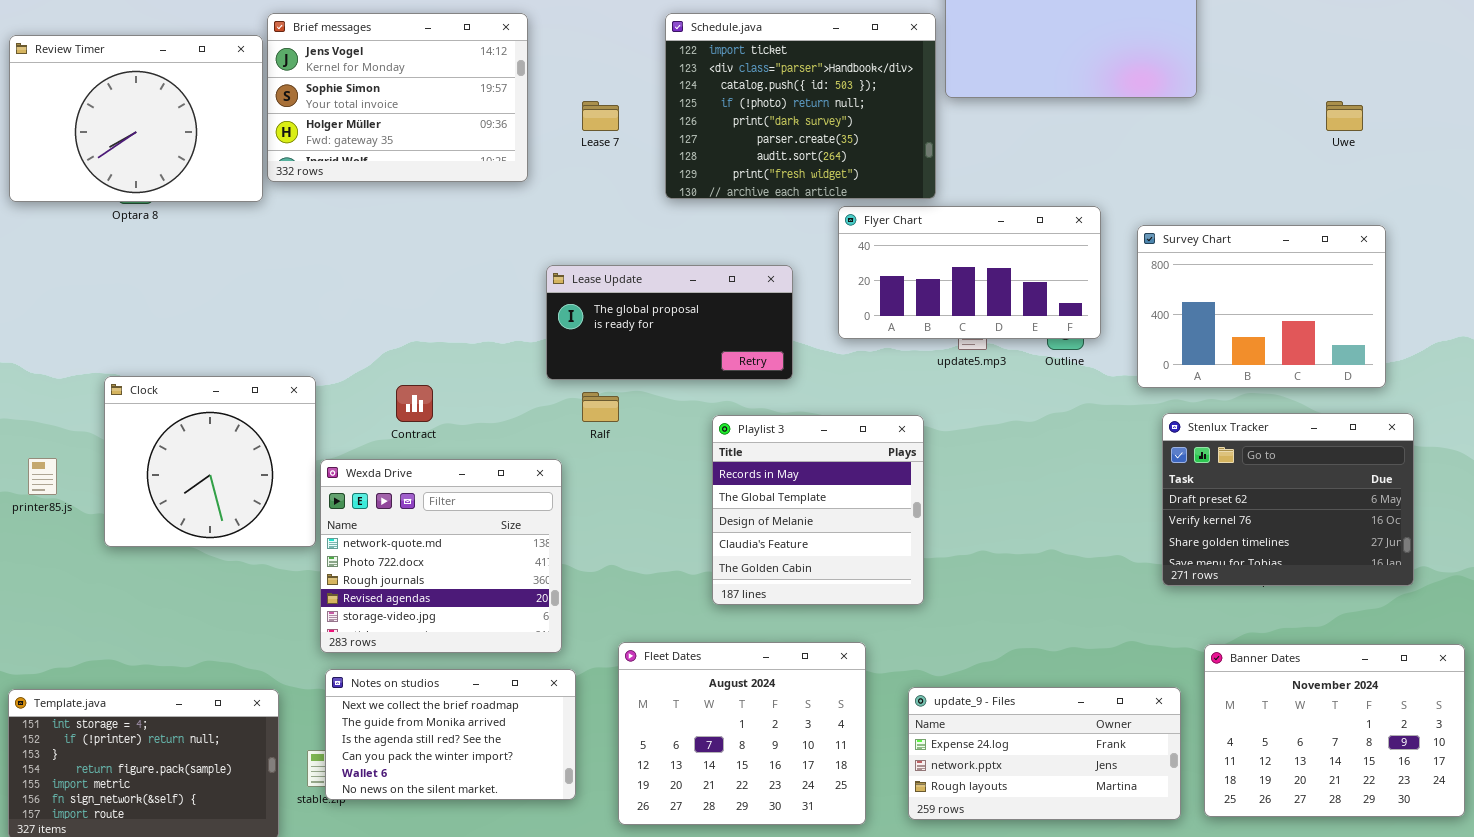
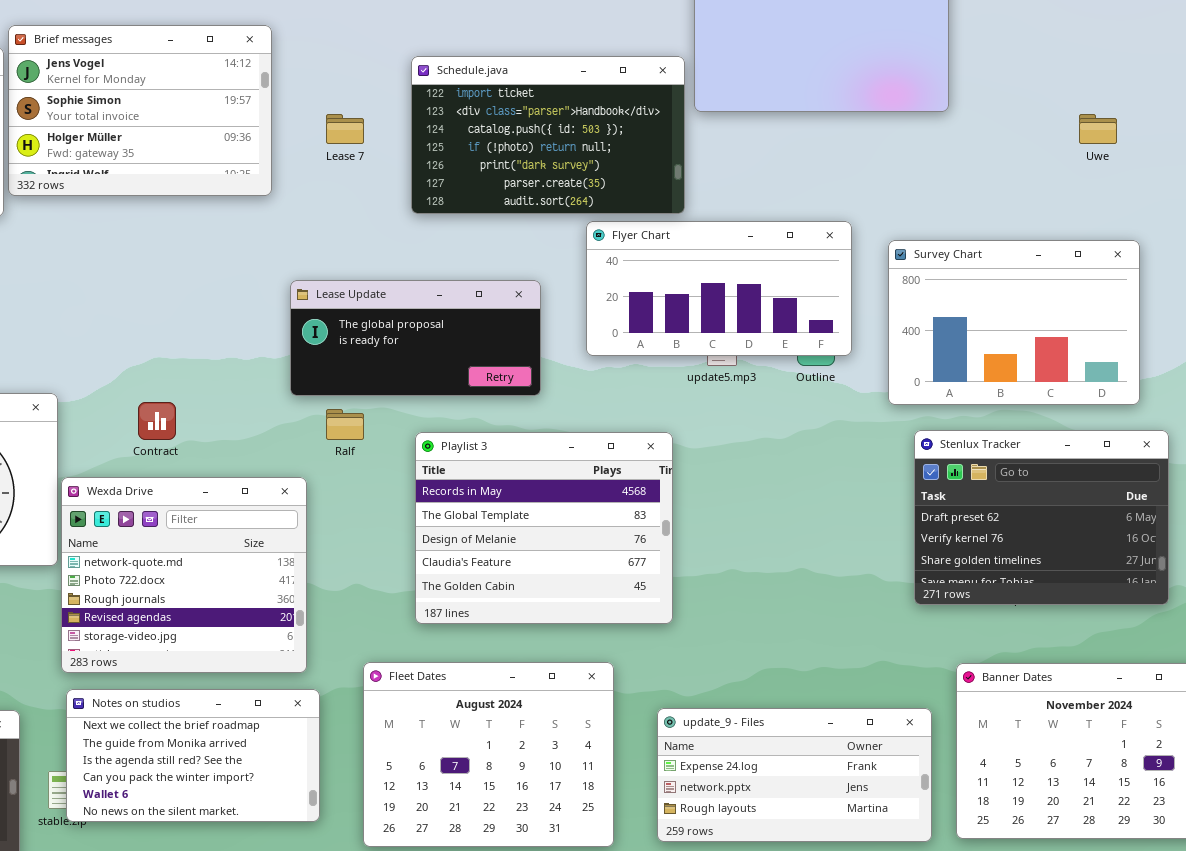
Schedule.java: [665,13,936,199] -> [411,56,685,214], resized
Playlist 3: [712,415,924,605] -> [415,432,673,624], resized

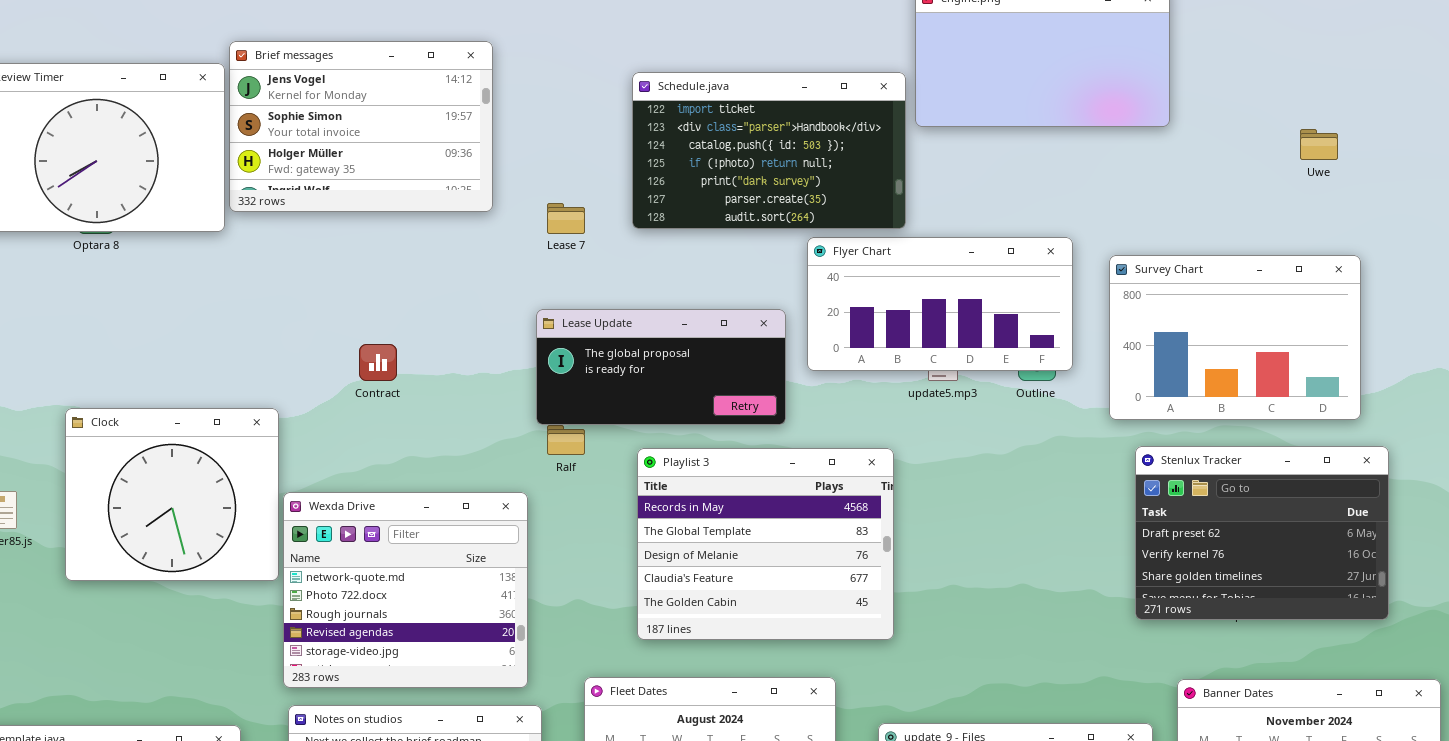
Lease 7: [326,114,364,144] -> [547,203,585,234], moved
Lease Update: [290,280,541,396] -> [536,309,786,425], moved
Contract: [138,402,176,440] -> [359,344,397,381], moved

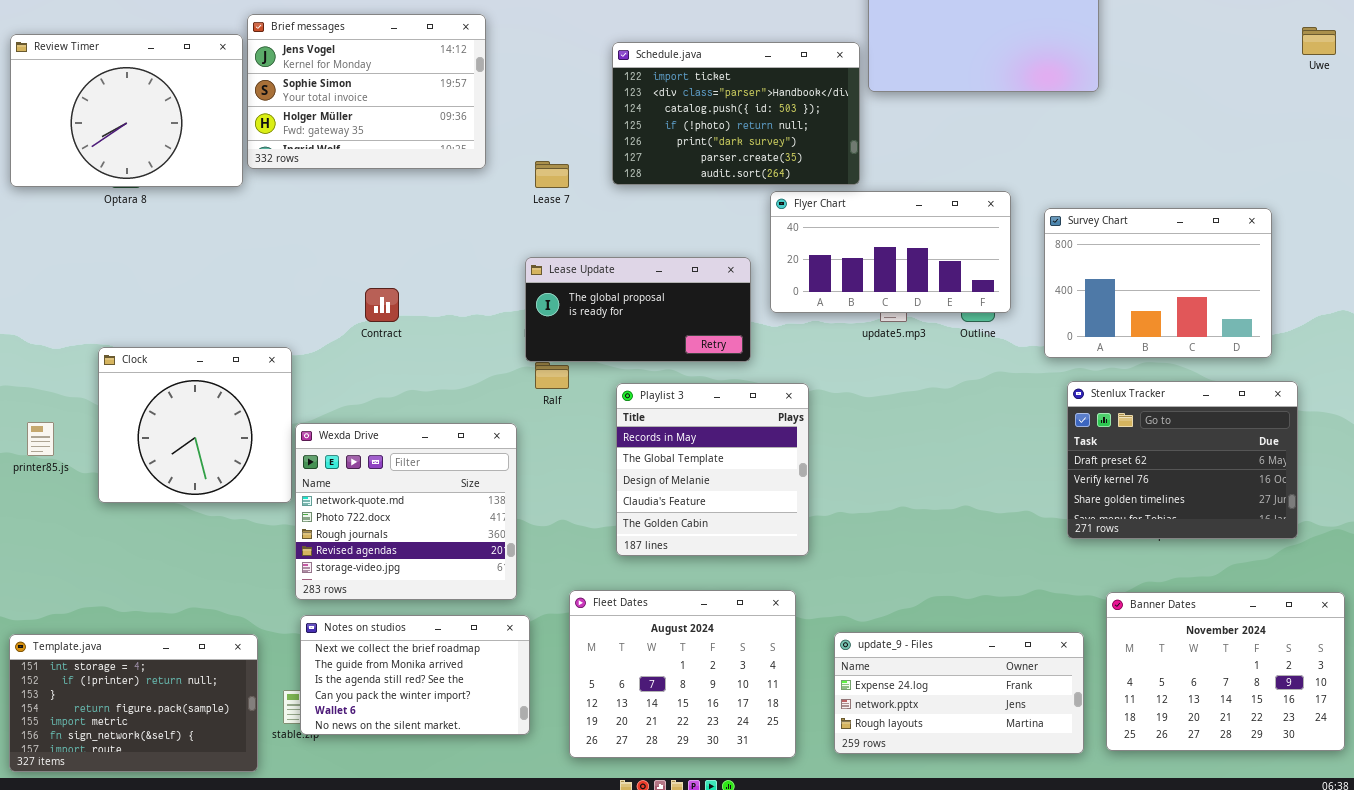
Uwe: [1300,129,1338,160] -> [1302,27,1336,55], moved
Playlist 3: [637,448,894,640] -> [616,383,809,556], resized

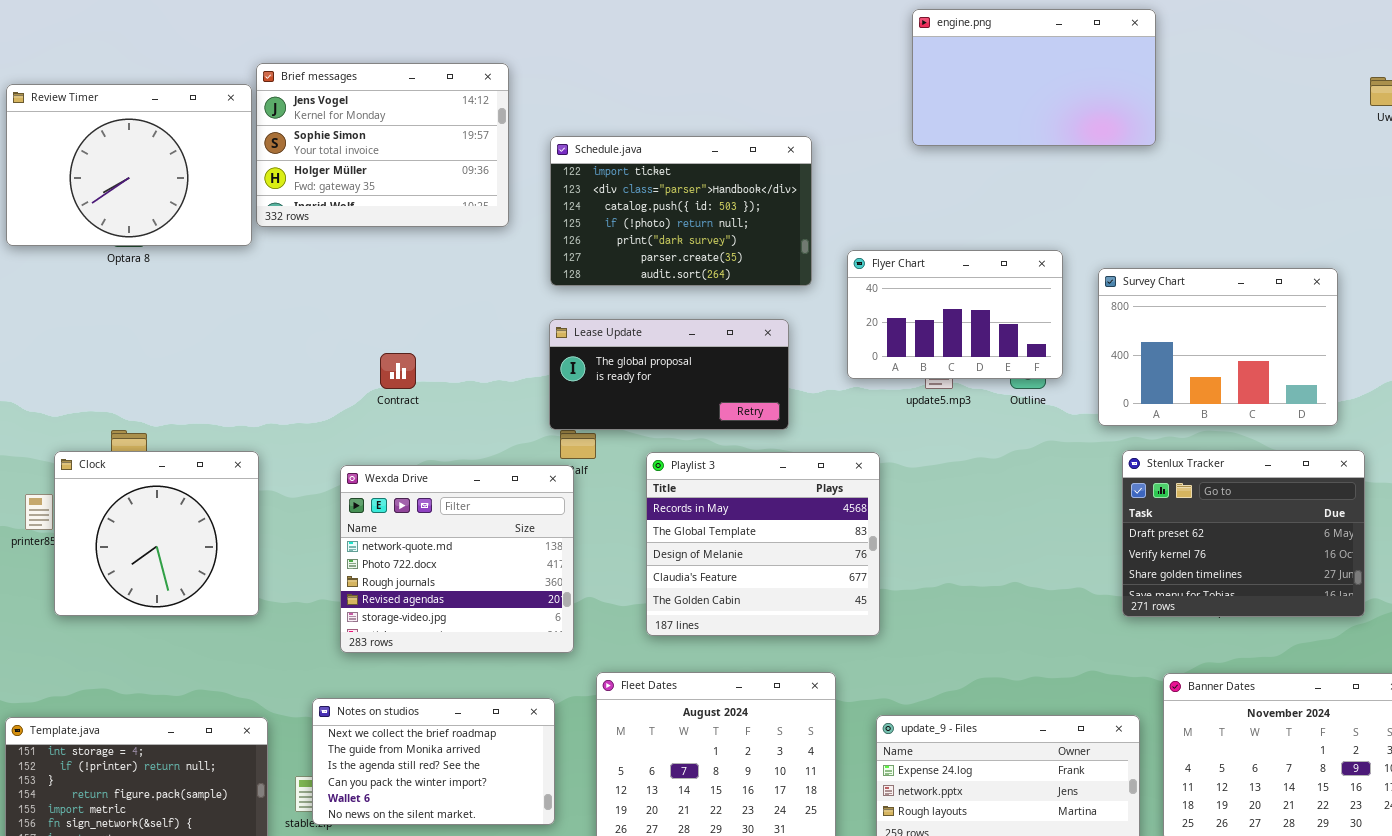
Schedule.java: [612,42,860,185] -> [550,136,812,286], moved
Flyer Chart: [770,191,1011,313] -> [847,250,1063,379], resized
Clock: [98,347,292,503] -> [54,451,259,616], moved
Playlist 3: [616,383,809,556] -> [646,452,880,636], resized
Wexda Drive: [295,423,517,600] -> [340,465,574,653], moved

